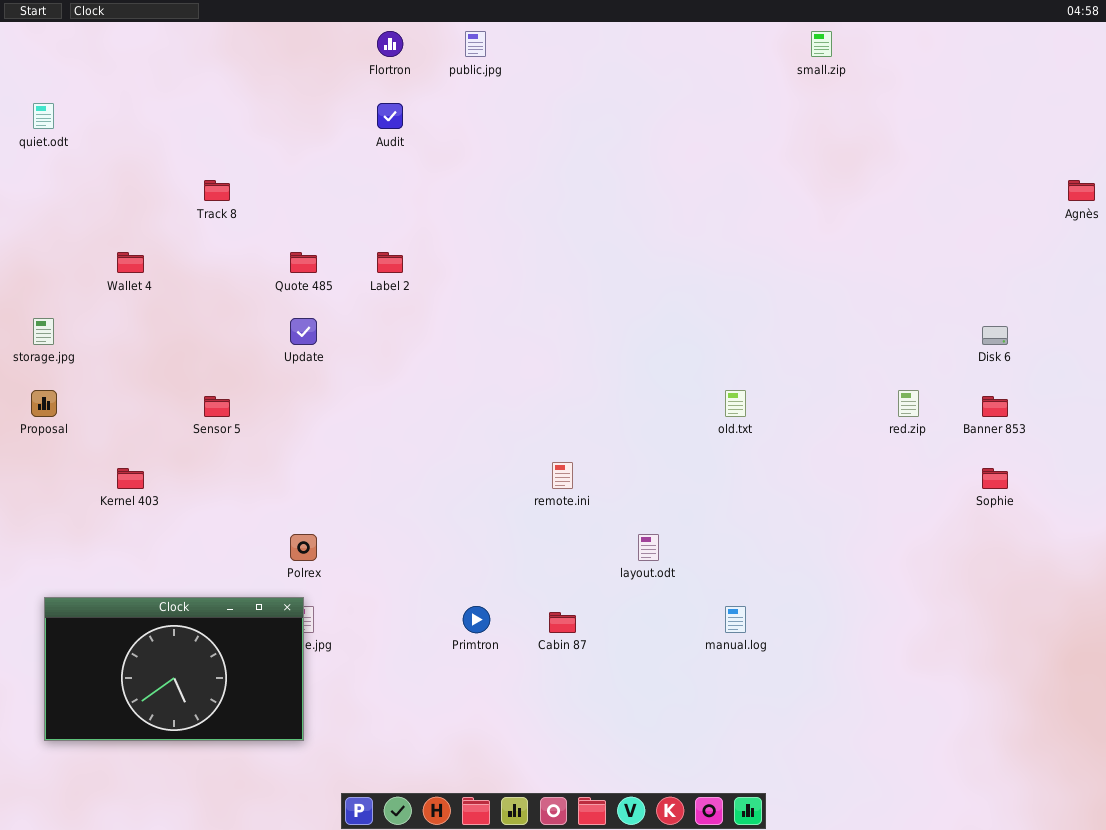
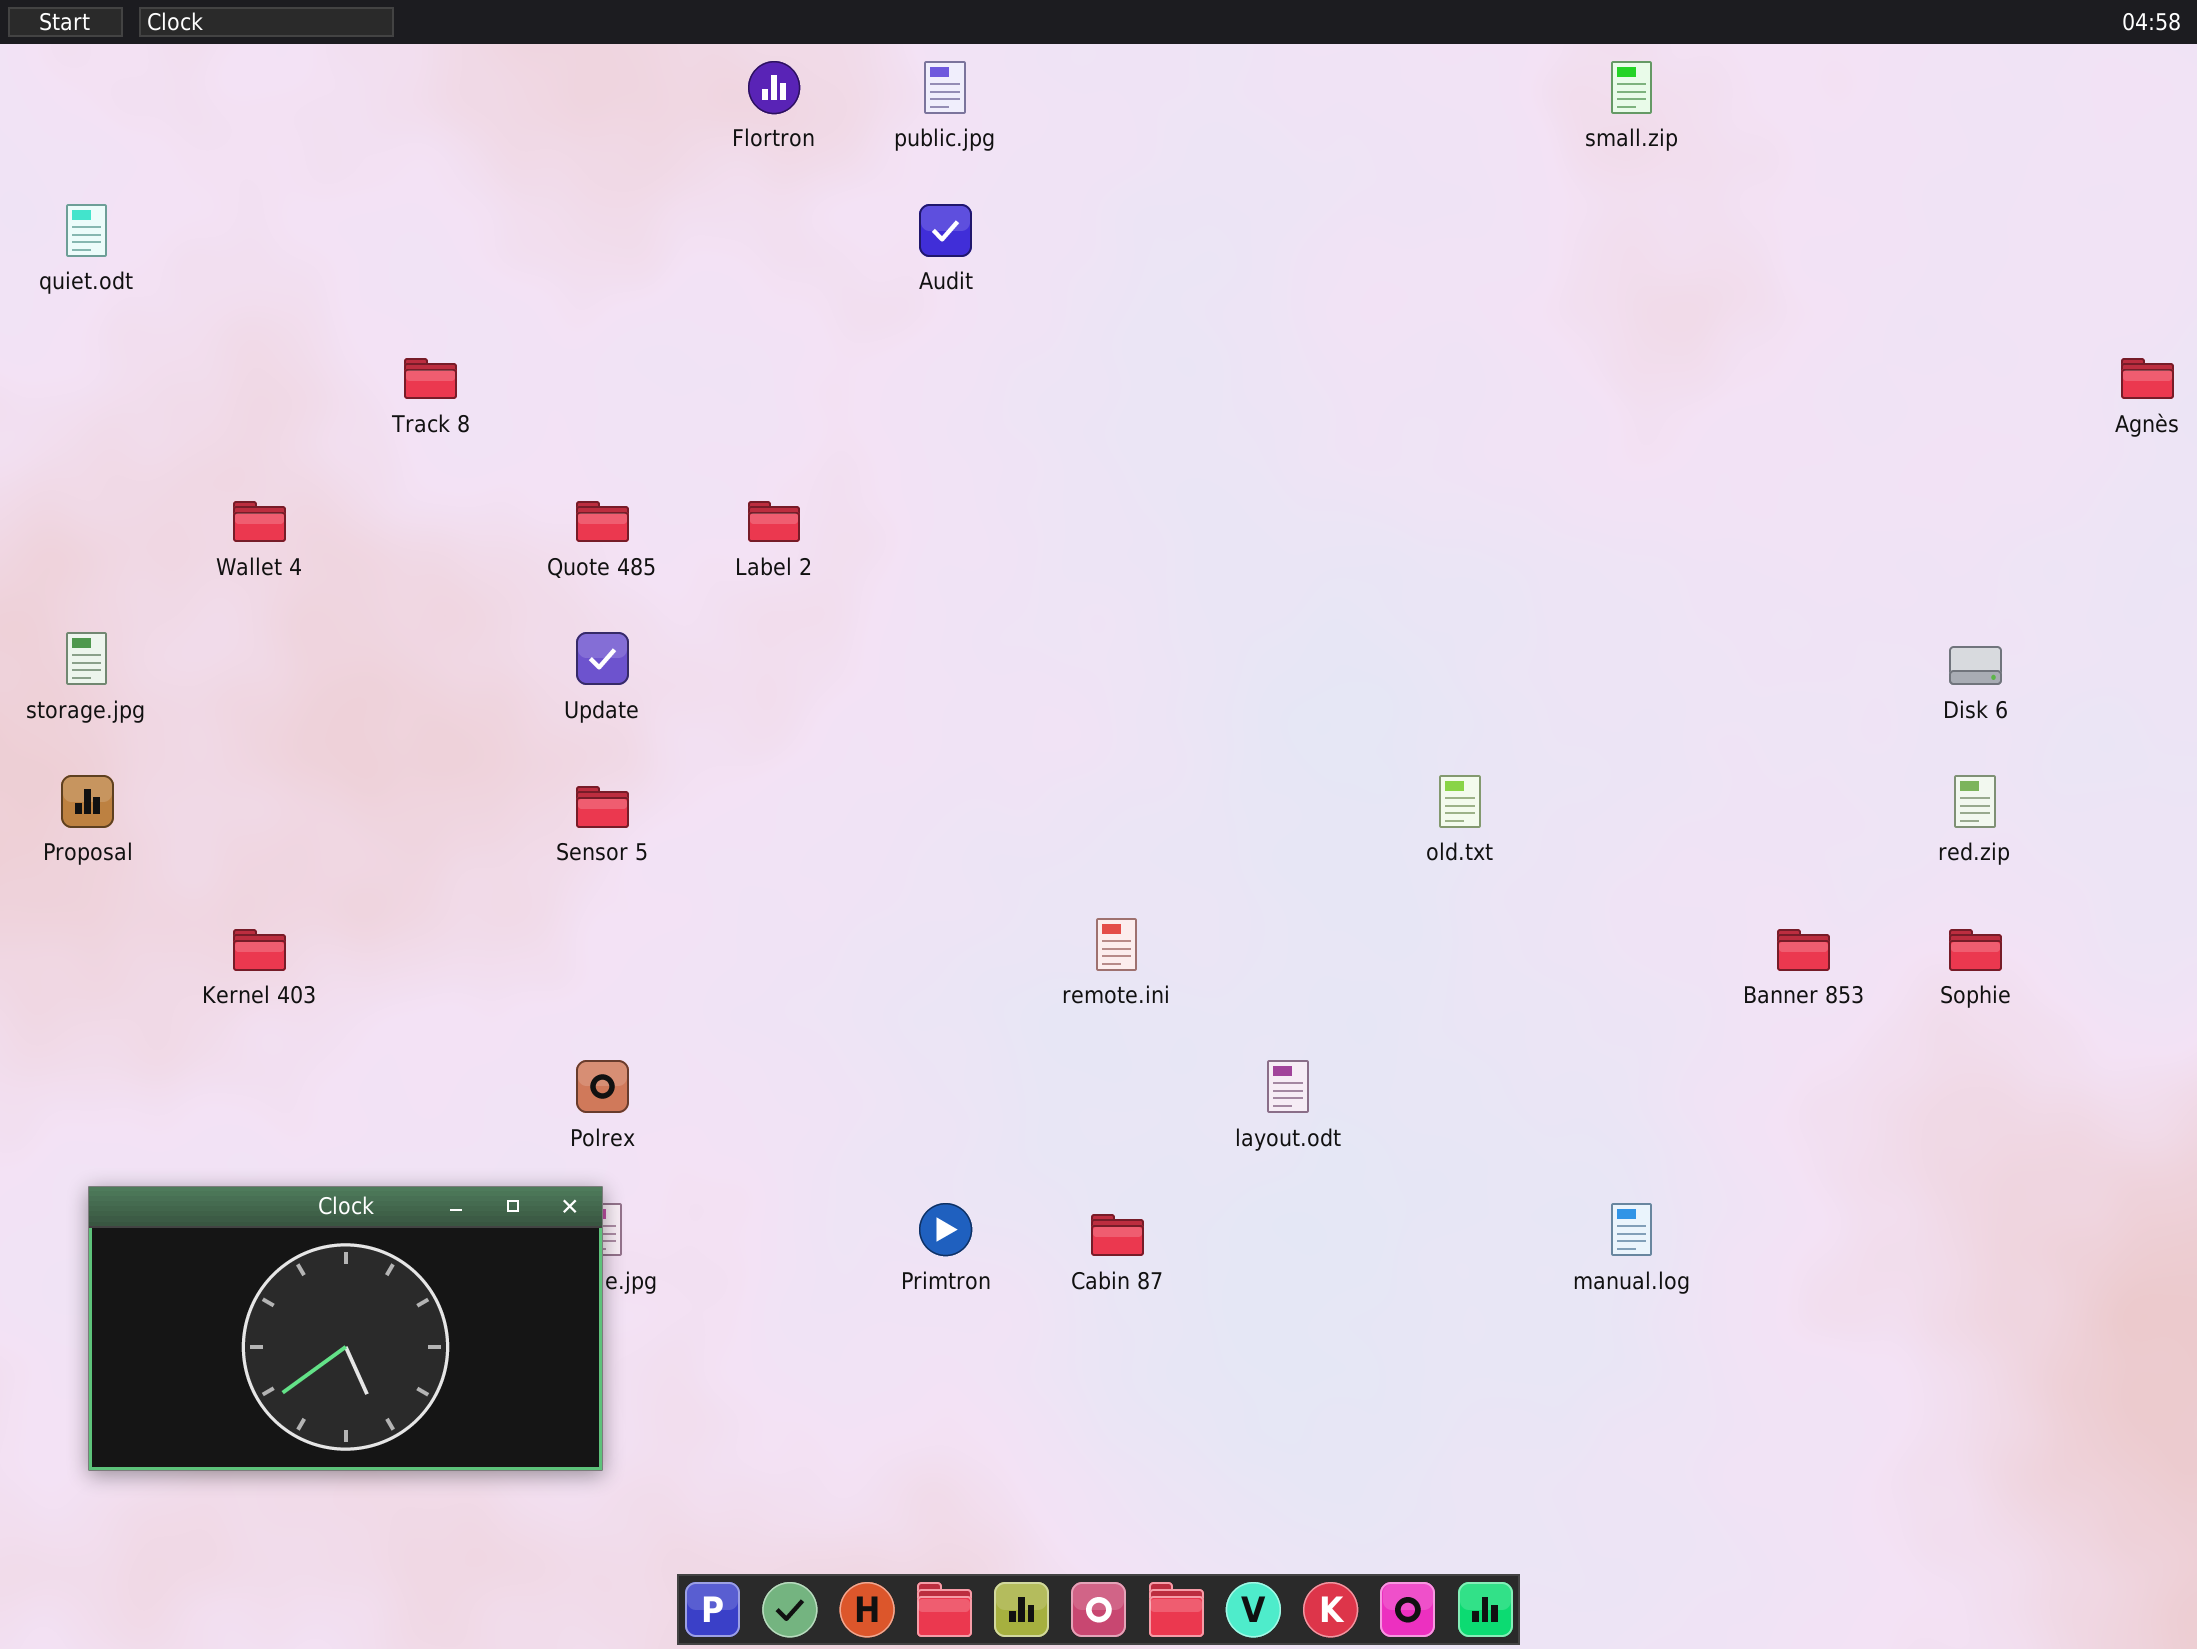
Audit: [377,103,403,129] -> [919,204,972,257], moved
red.zip: [898,390,919,417] -> [1954,775,1996,828], moved
Sensor 5: [204,396,230,417] -> [576,786,629,828], moved
Banner 853: [982,396,1008,417] -> [1777,929,1830,971], moved
manual.log: [725,606,746,633] -> [1611,1203,1652,1256], moved

